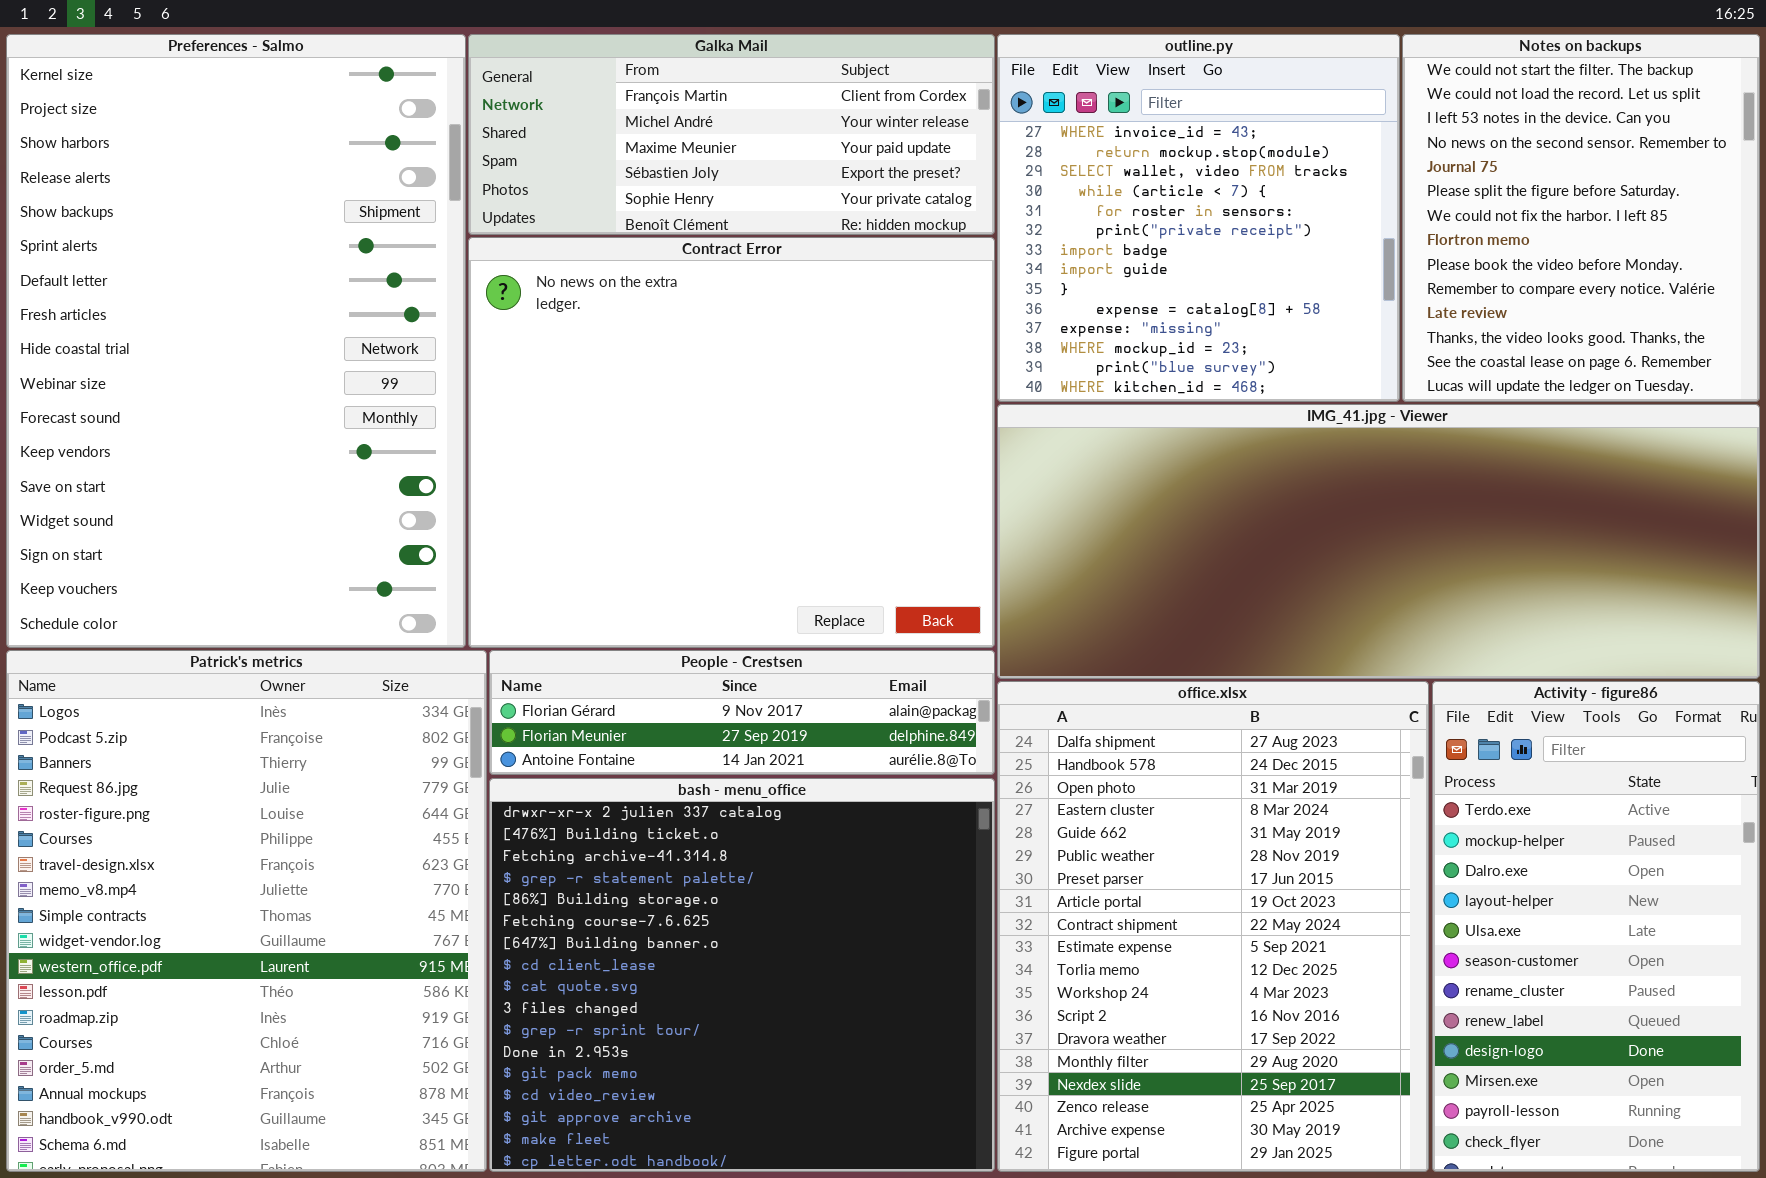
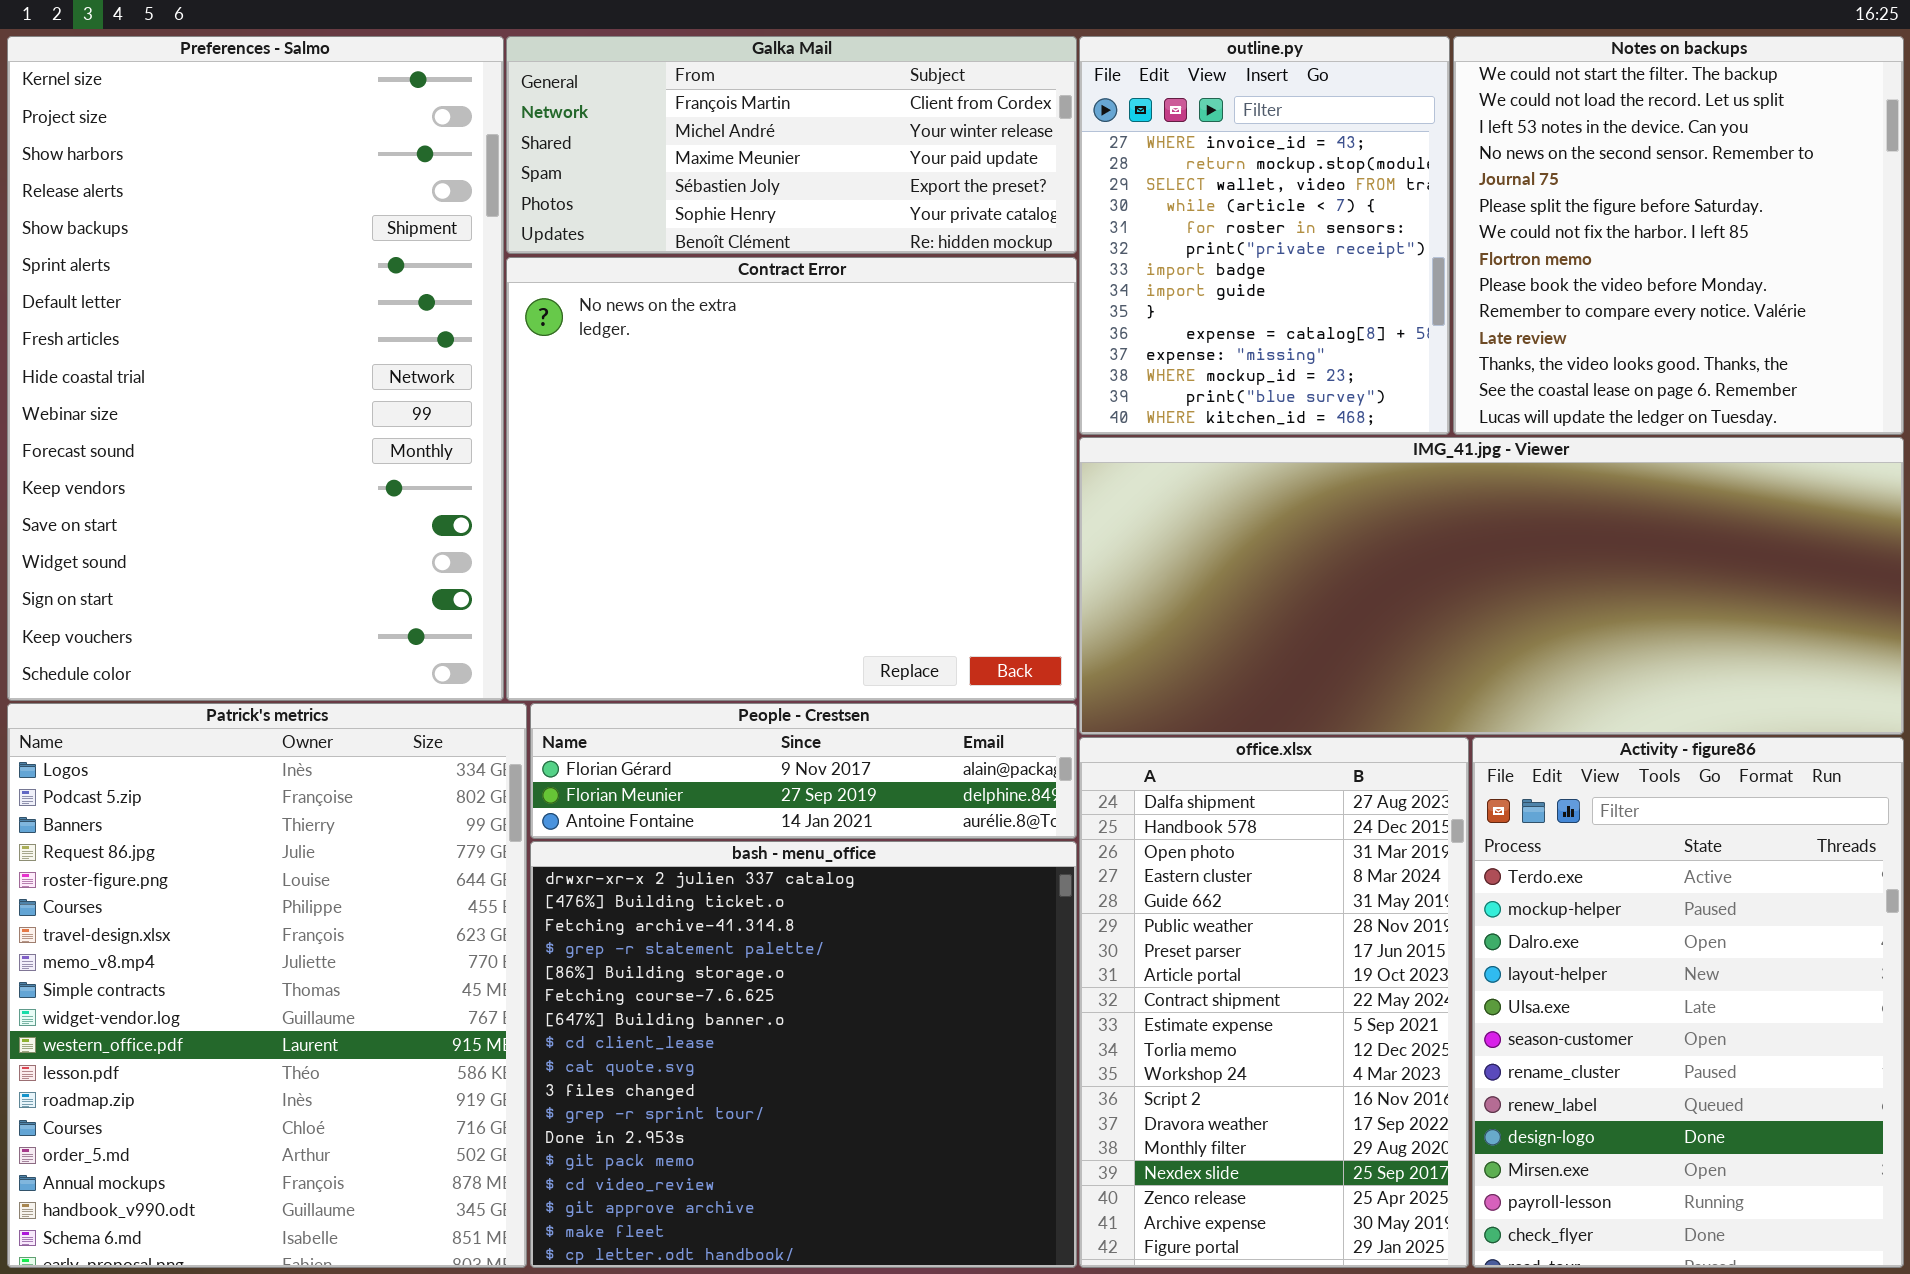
outline.py: [997,34,1400,402] -> [1079,36,1450,435], resized
Notes on backups: [1402,34,1760,402] -> [1453,36,1904,435], resized
office.xlsx: [997,681,1429,1172] -> [1079,737,1469,1268], resized
Activity - figure86: [1432,681,1760,1172] -> [1472,737,1904,1268], resized

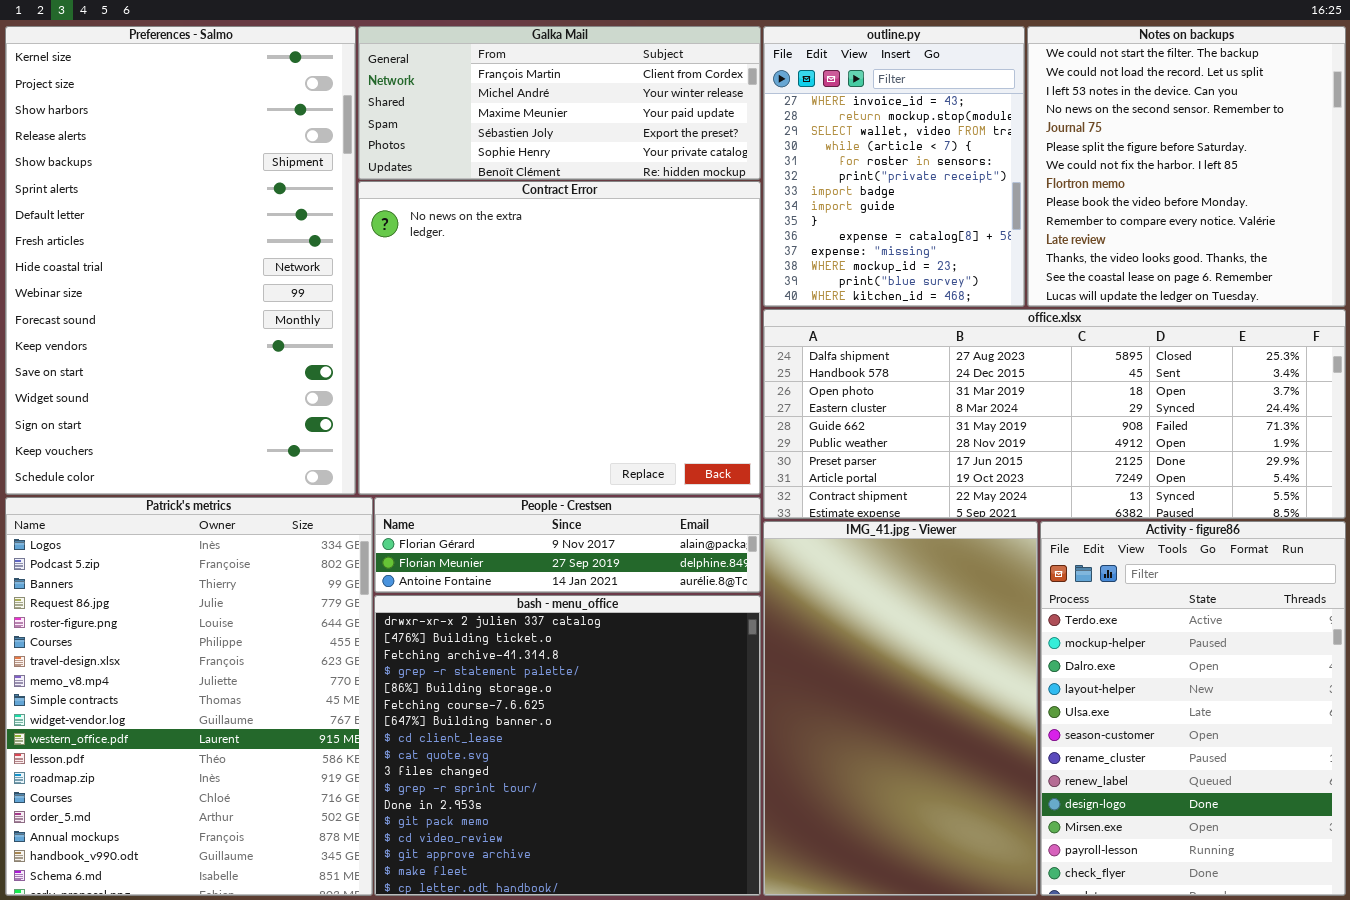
IMG_41.jpg - Viewer: [1079,437,1904,735] -> [763,521,1038,896], moved, resized
office.xlsx: [1079,737,1469,1268] -> [763,309,1346,519], moved, resized

